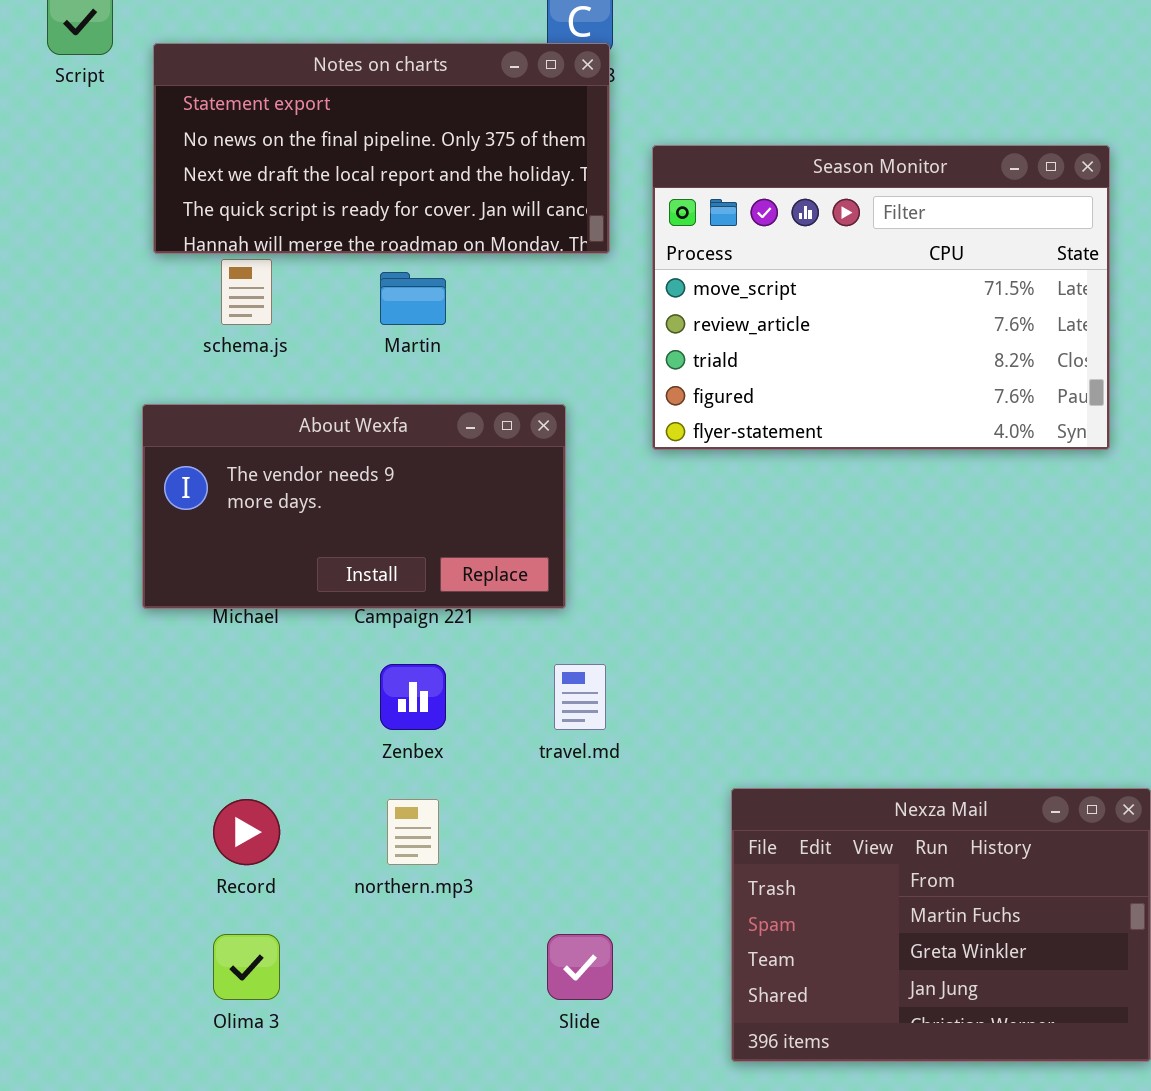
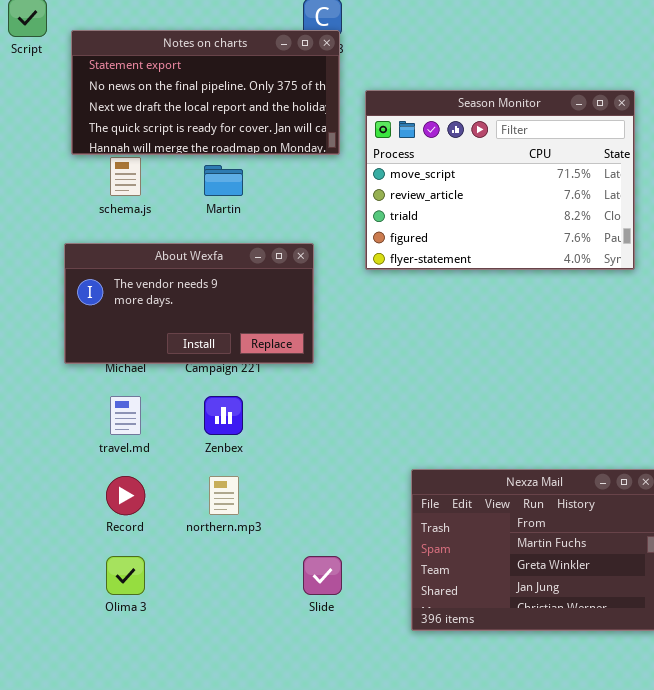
travel.md: [554,664,606,730] -> [110,396,141,435], moved

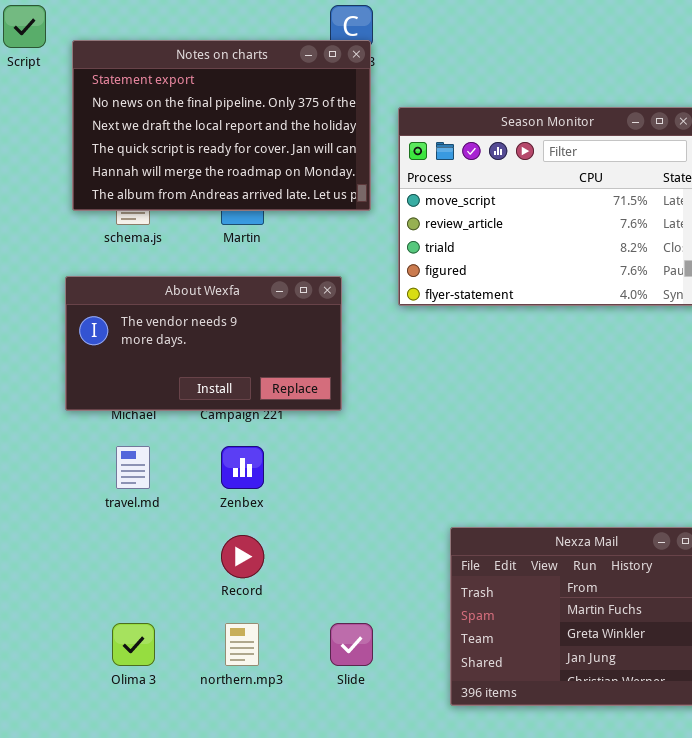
Notes on charts: [71,30,340,155] -> [72,40,371,211], resized
Record: [106,476,145,515] -> [221,535,264,578], moved
northern.mp3: [209,476,239,515] -> [225,623,259,666], moved

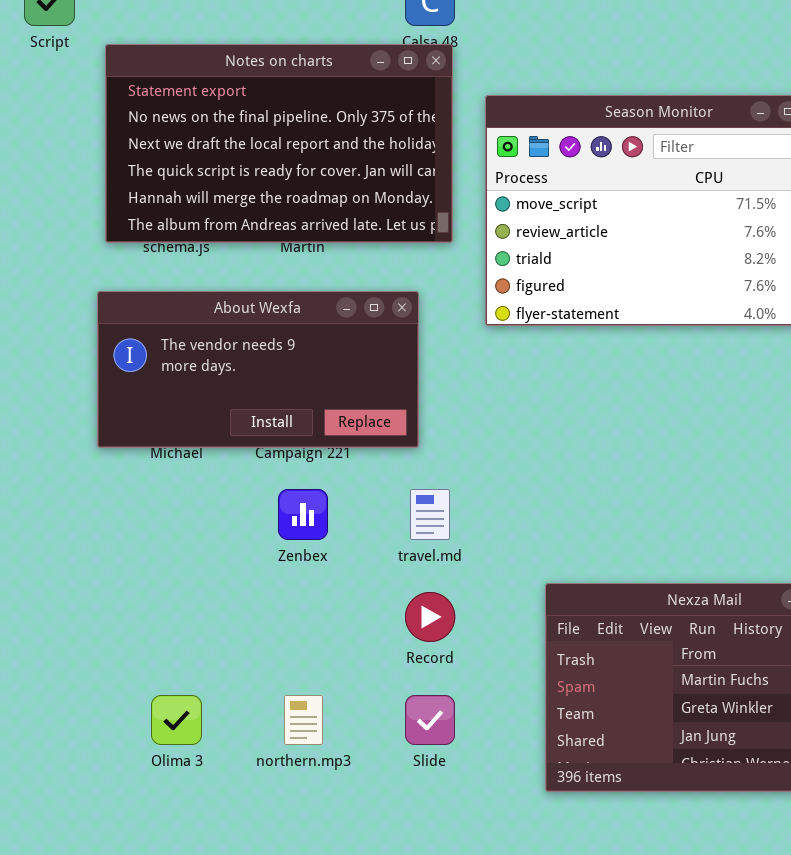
Notes on charts: [72,40,371,211] -> [105,44,453,243], moved
travel.md: [116,446,150,489] -> [410,489,450,540], moved
Record: [221,535,264,578] -> [405,592,455,642], moved

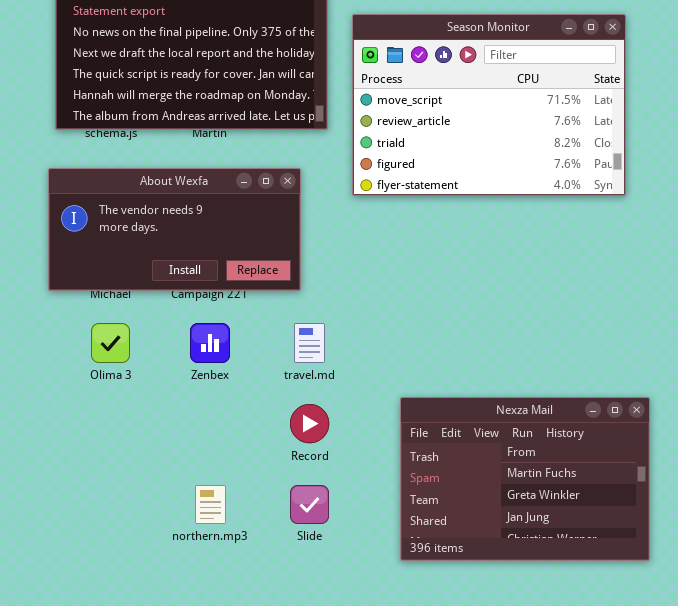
Olima 3: [151,695,202,745] -> [91,323,130,363], moved

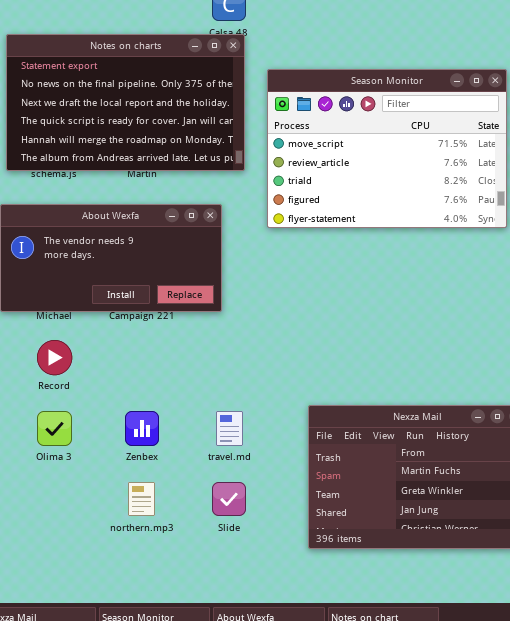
Olima 3: [91,323,130,363] -> [37,411,72,446], moved
Zenbex: [190,323,230,363] -> [125,411,159,446], moved
travel.md: [294,323,325,363] -> [216,411,243,446], moved
Record: [290,404,329,443] -> [37,340,72,375], moved

